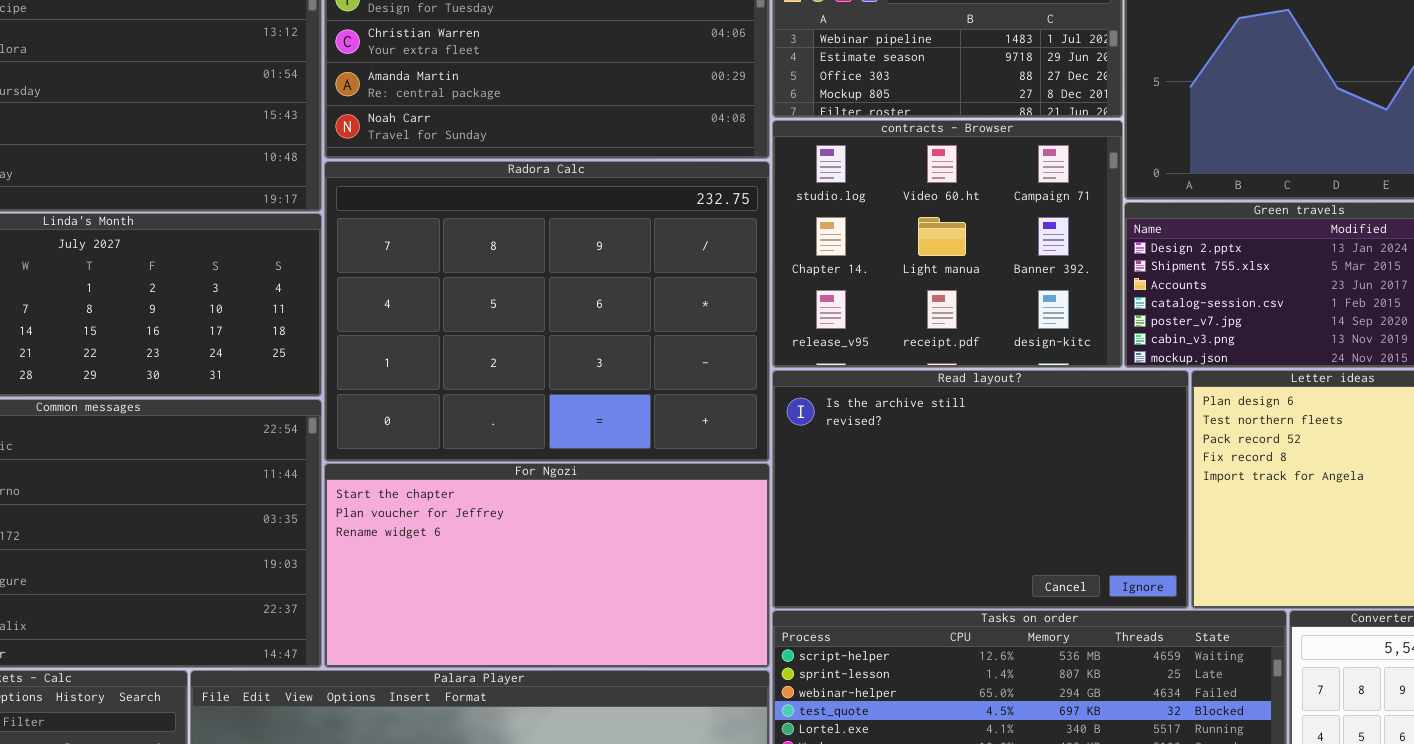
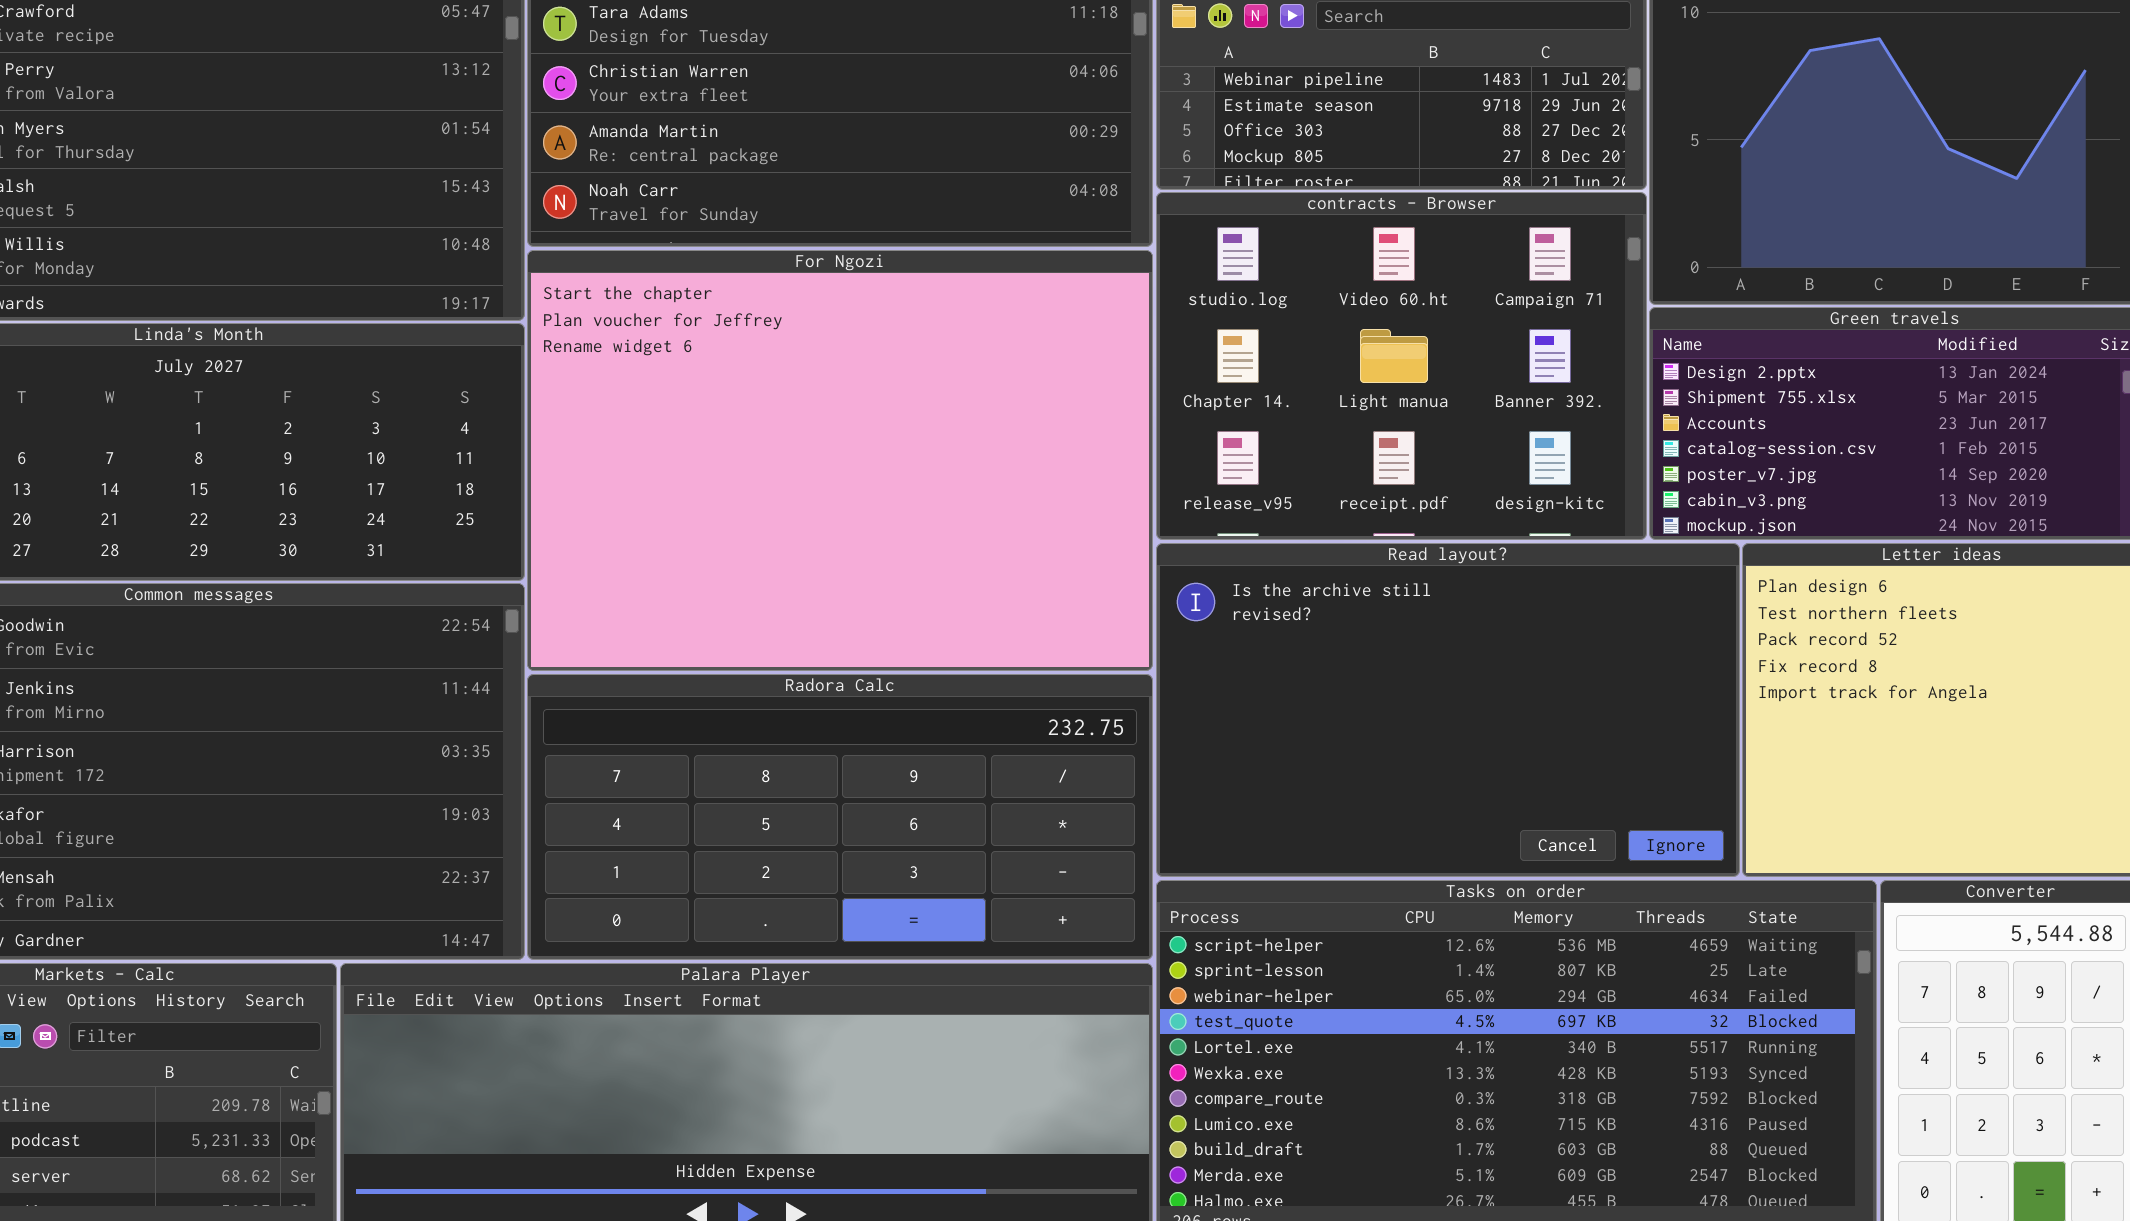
Radora Calc: [324,161,770,462] -> [527,674,1153,960], moved, resized
For Ngozi: [324,463,770,668] -> [527,250,1153,671], moved, resized

